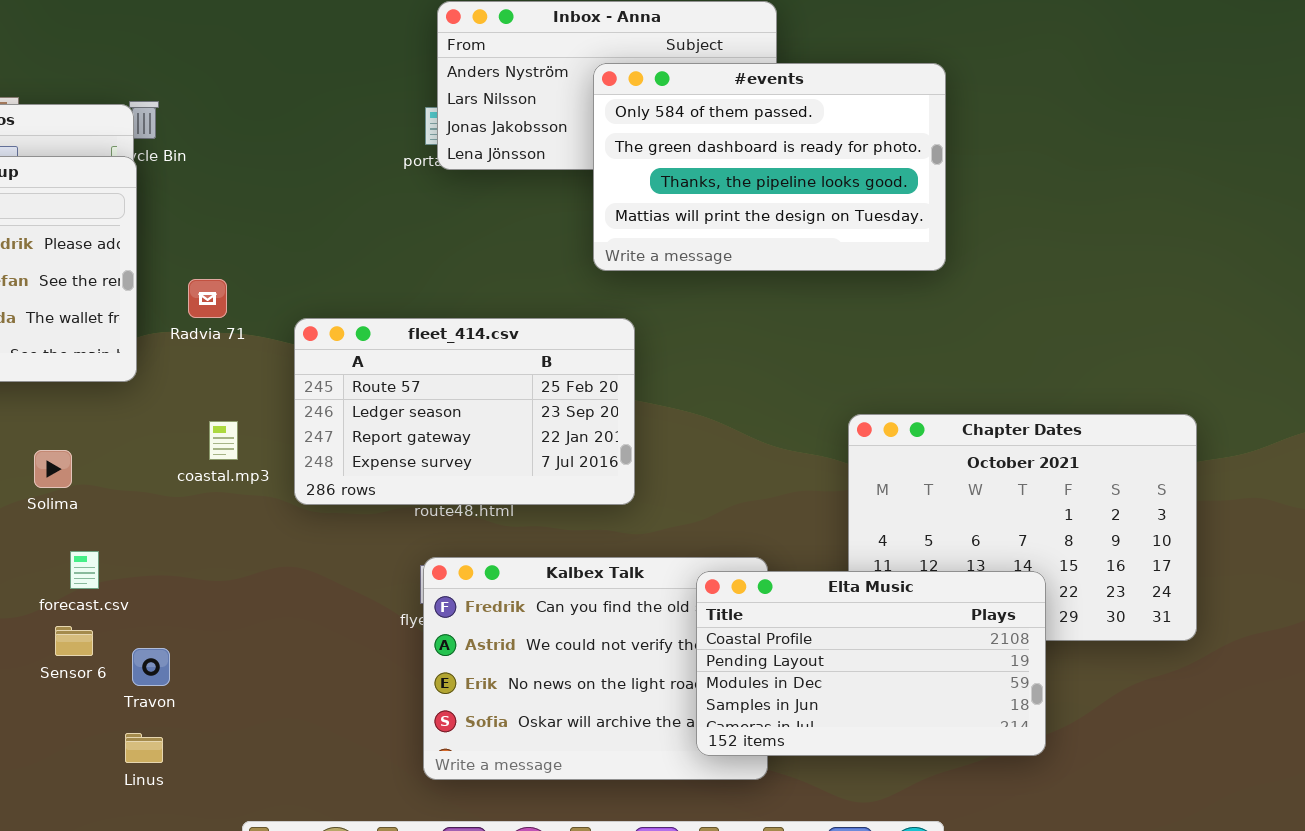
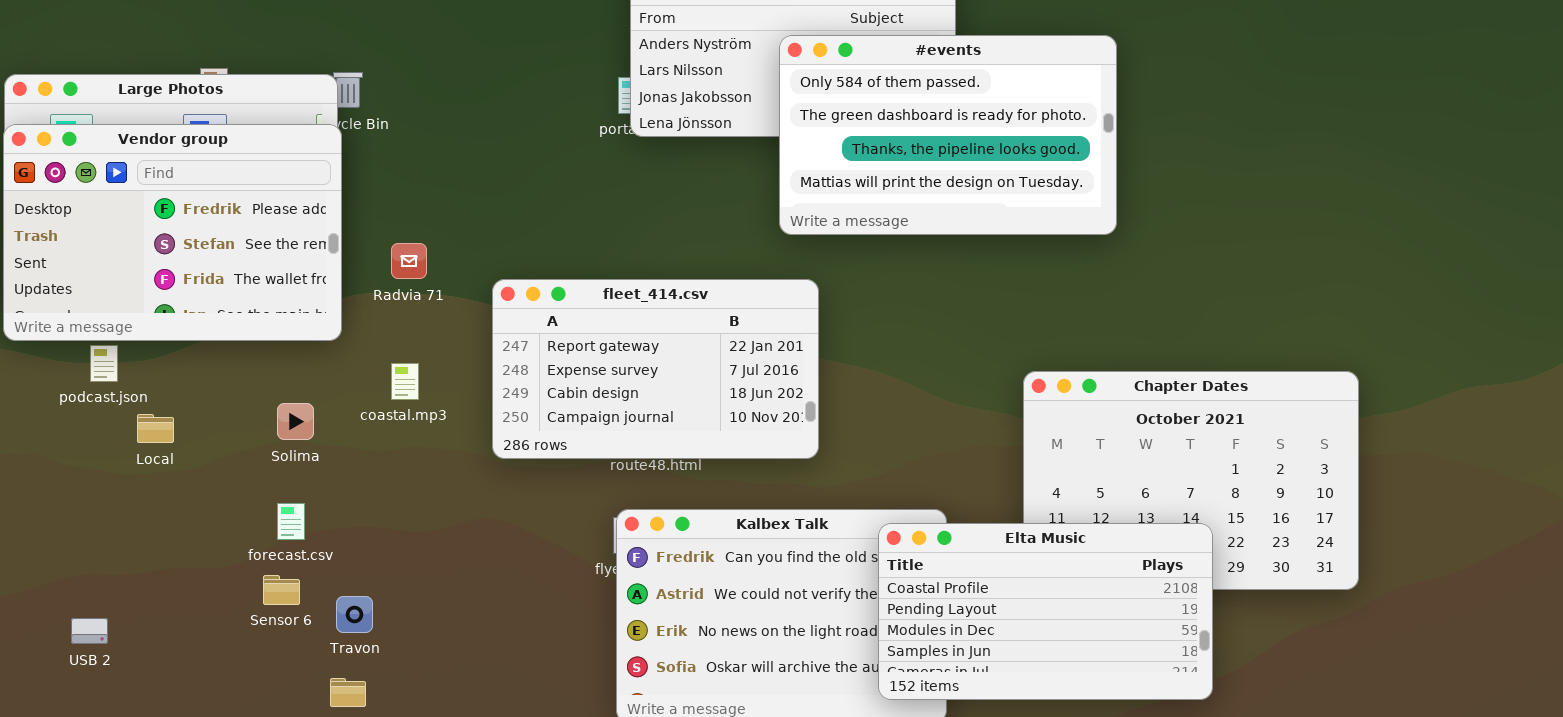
fleet_414.csv: [294,318,635,505] -> [492,279,819,459], scrolled down 2 rows
coastal.mp3: [209,421,238,460] -> [391,363,419,400], moved
Solima: [34,450,72,488] -> [277,403,314,440], moved

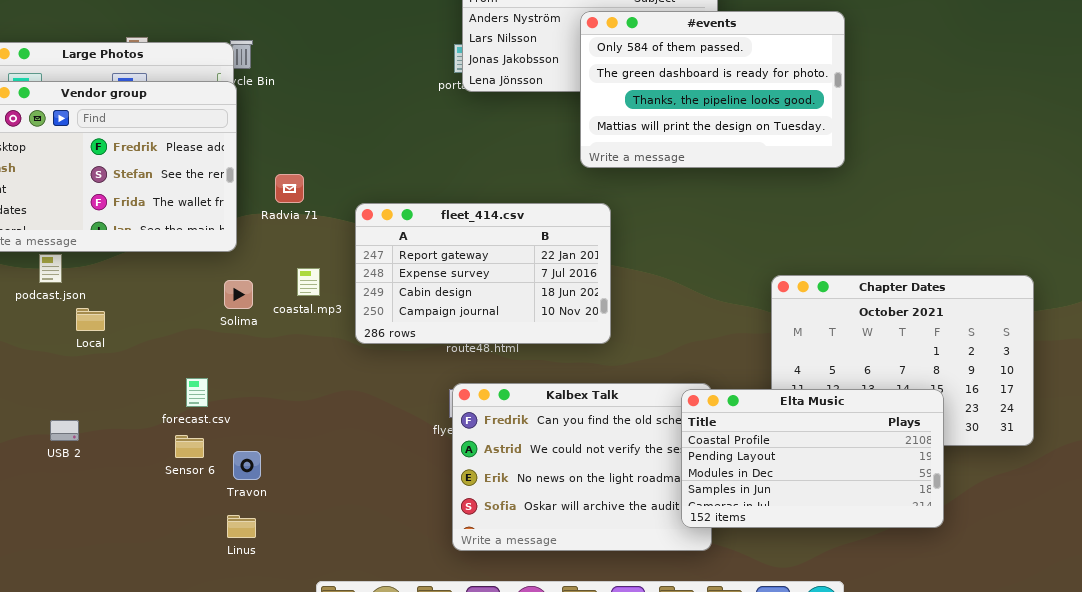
coastal.mp3: [391,363,419,400] -> [297,268,320,296], moved
Solima: [277,403,314,440] -> [224,280,253,309], moved
Elta Music: [878,523,1213,700] -> [681,389,944,528], moved
USB 2: [71,618,108,644] -> [50,420,79,441], moved

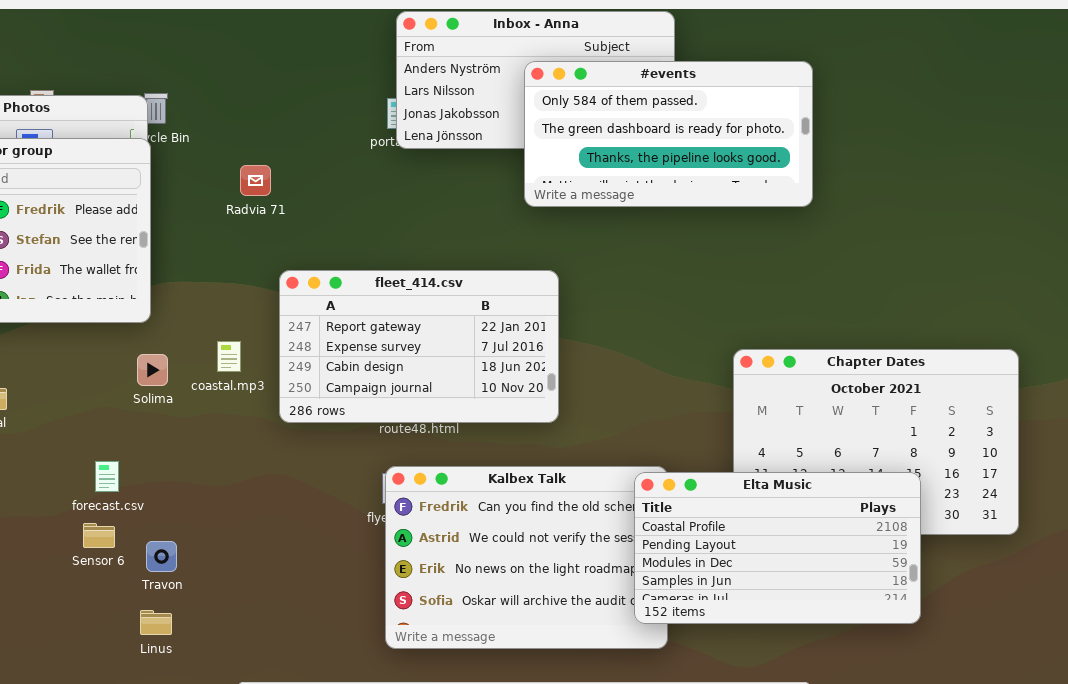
#events: [580,11,845,168] -> [524,61,813,207], resized
Radvia 71: [275,174,304,203] -> [240,165,271,196], moved

